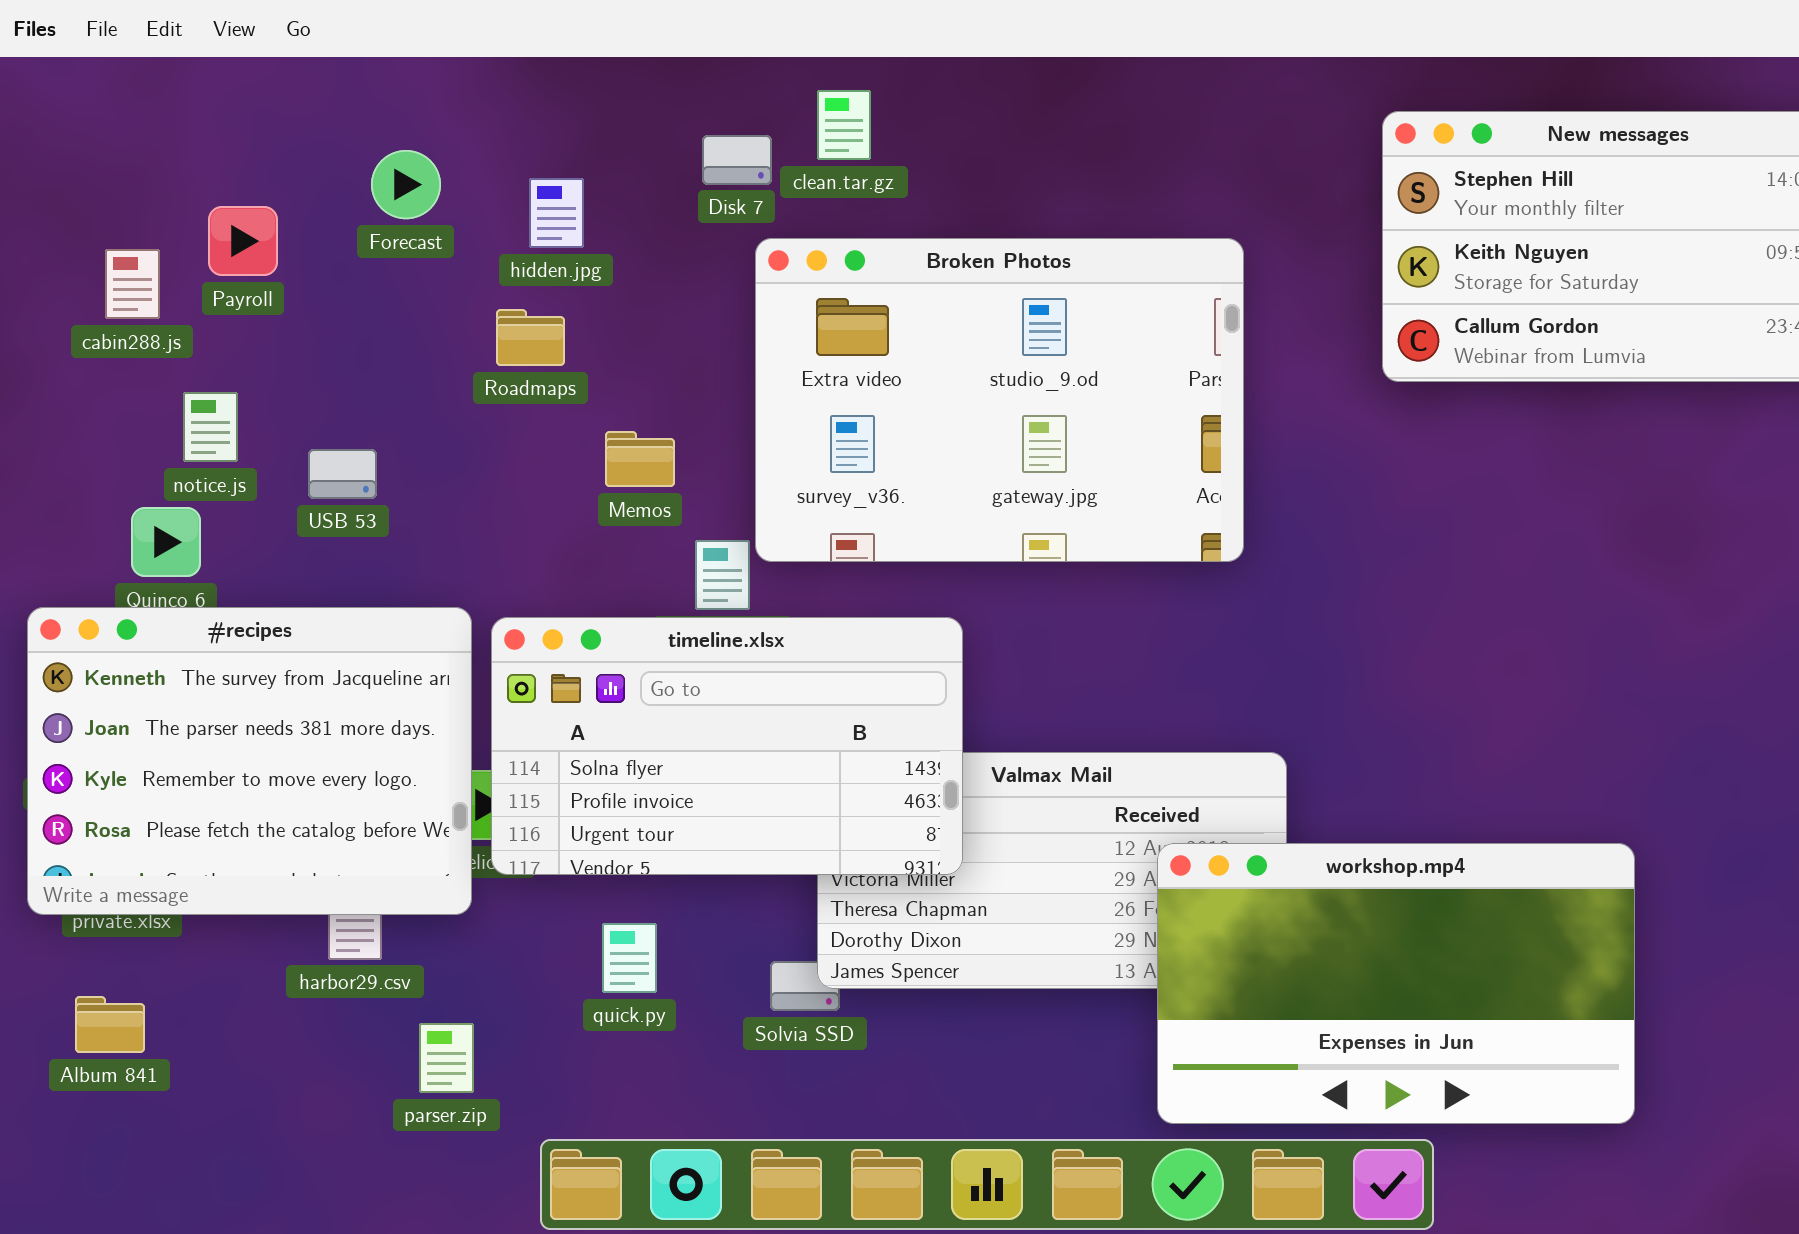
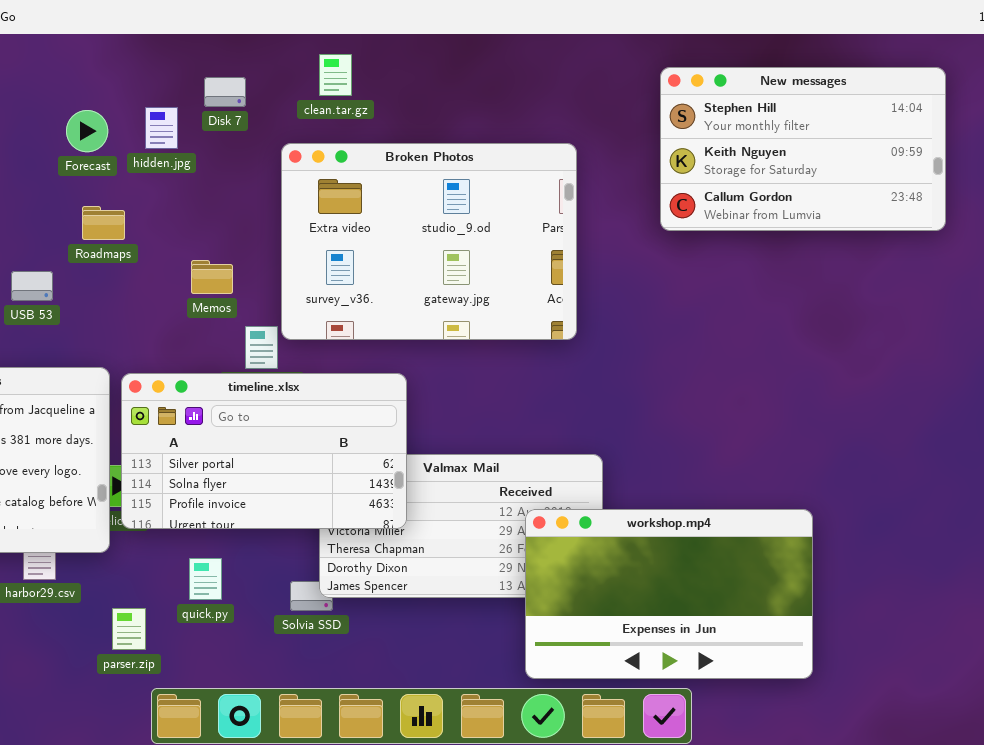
Disk 7: [702,135,772,185] -> [204,77,246,107], moved
Forecast: [371,150,441,219] -> [66,110,108,152], moved
Roadmaps: [496,309,565,366] -> [82,206,125,240], moved
timeline.xlsx: [491,617,963,875] -> [121,373,407,529], scrolled up 1 row
parser.zip: [419,1023,474,1093] -> [112,608,146,650], moved

